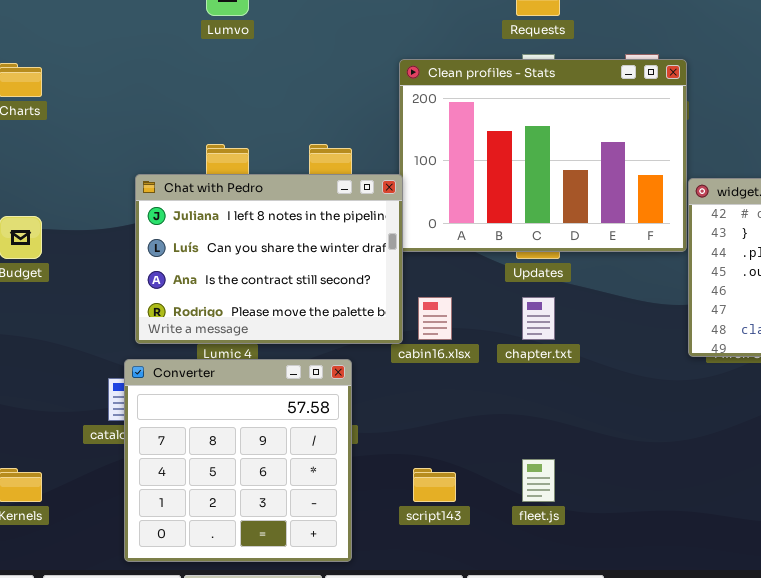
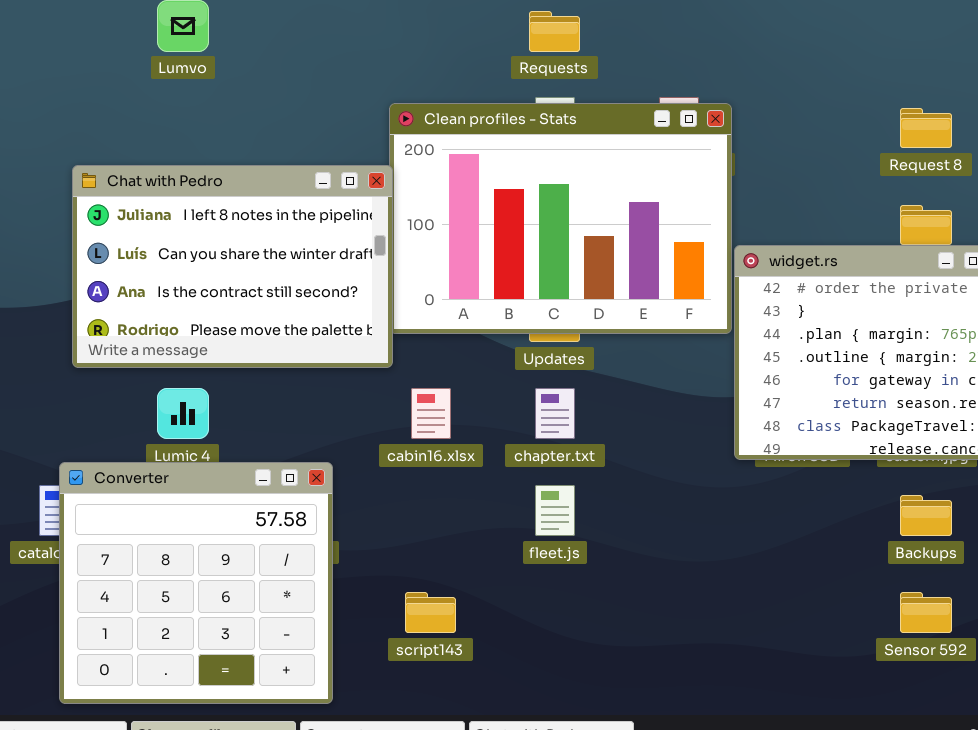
Chat with Pedro: [135,174,403,344] -> [72,165,393,368], moved
fleet.js: [522,459,555,502] -> [535,485,575,536], moved

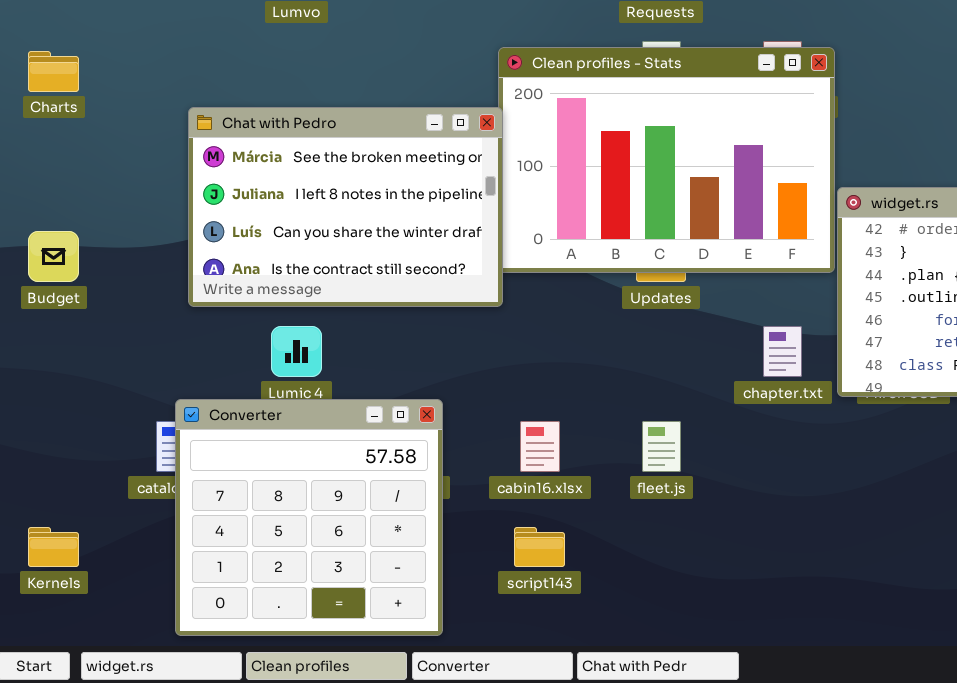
Chat with Pedro: [72,165,393,368] -> [188,107,503,307], scrolled up 1 row
cabin16.xlsx: [411,388,451,439] -> [520,421,560,472], moved
chapter.txt: [535,388,575,439] -> [763,326,802,377], moved

